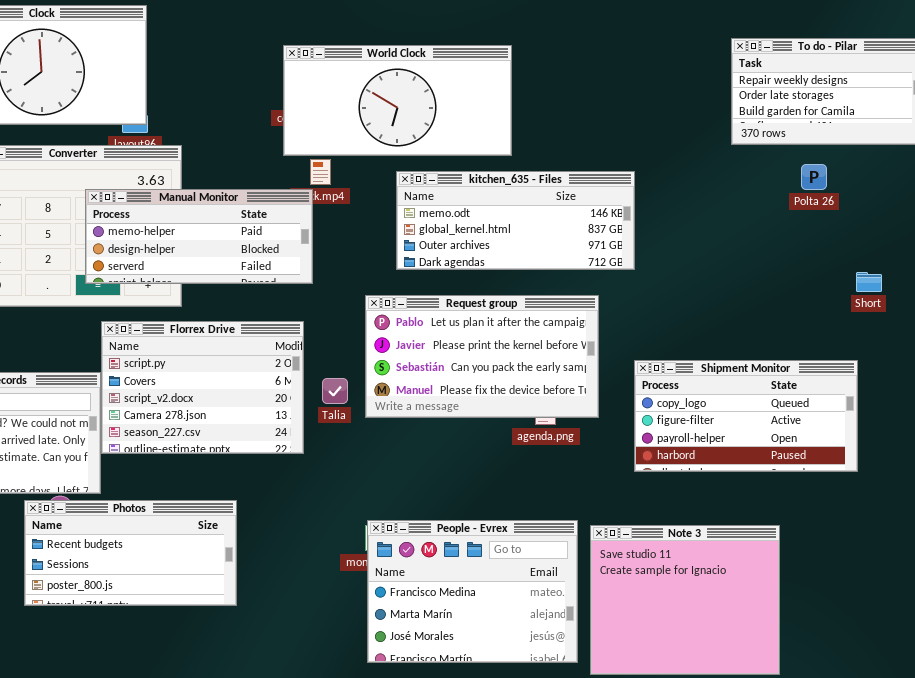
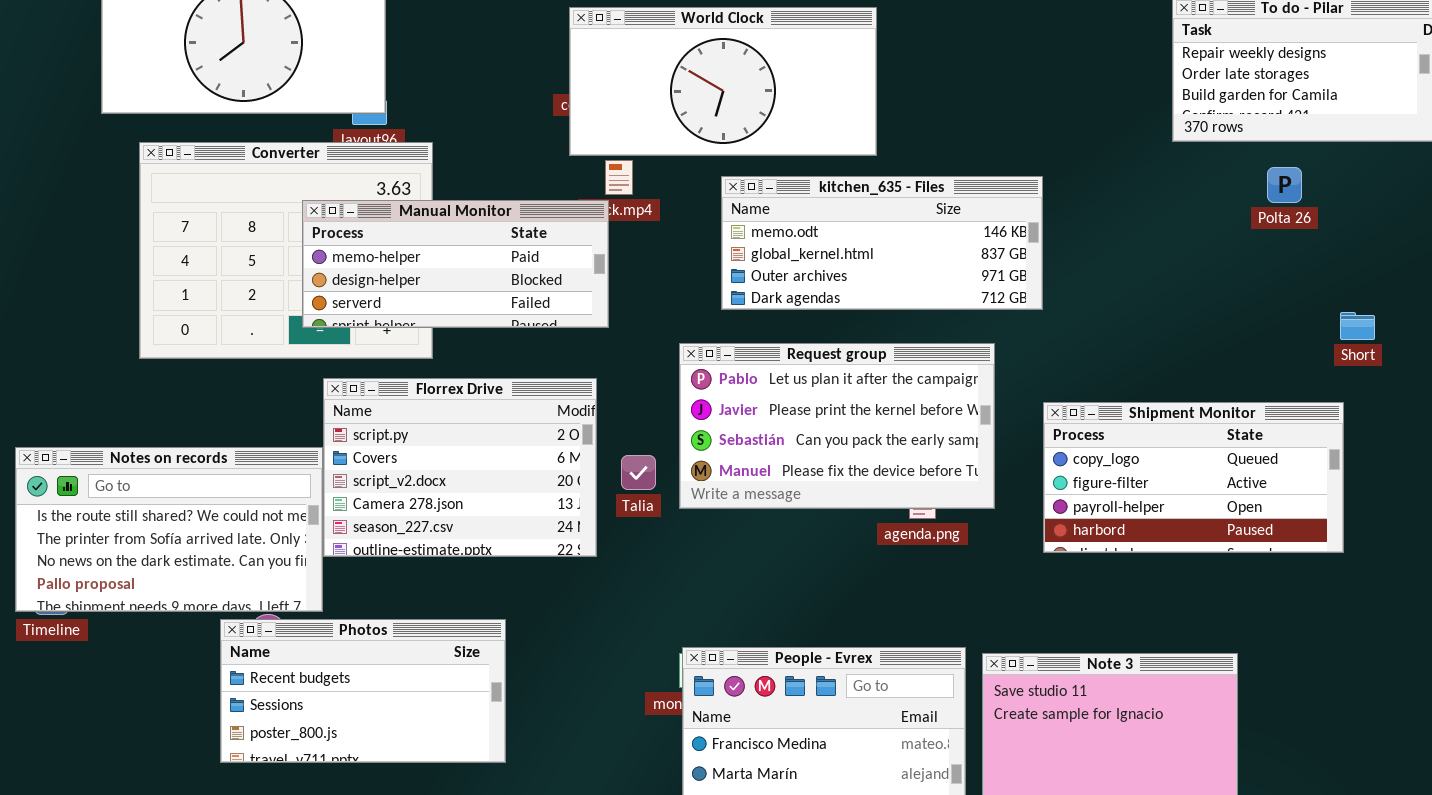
Shipment Monitor: [634,360,858,472] -> [1043,402,1344,553], moved

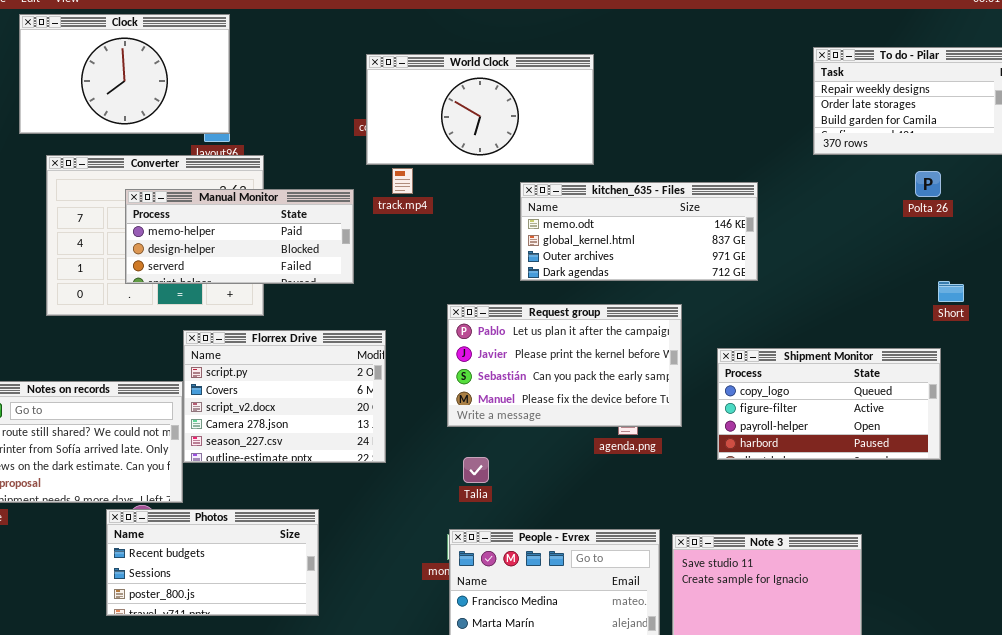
Polta 26: [1267,167,1302,203] -> [915,171,941,197], moved
kitchen_635 - Files: [721,176,1043,310] -> [520,182,758,281], moved
Manual Monitor: [302,200,609,328] -> [125,189,354,284], moved
Talia: [621,455,656,490] -> [463,457,489,483], moved

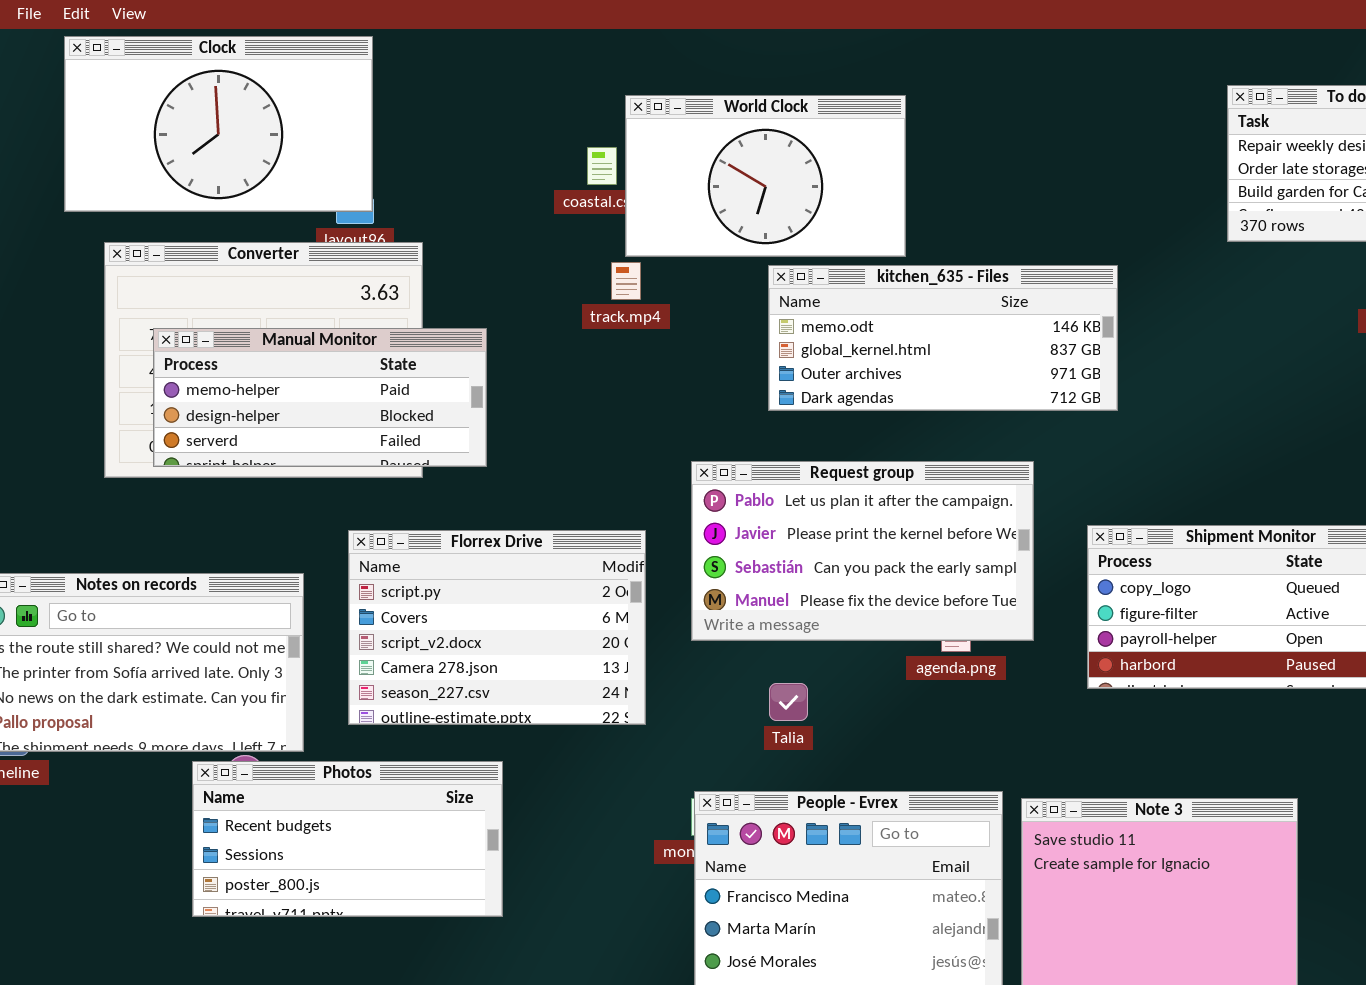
World Clock: [366,54,594,165] -> [625,95,906,257], resized
kitchen_635 - Files: [520,182,758,281] -> [768,265,1118,411], moved
Manual Monitor: [125,189,354,284] -> [153,328,487,467], moved
Florrex Drive: [183,330,386,463] -> [348,530,646,725], moved
Talia: [463,457,489,483] -> [769,683,808,721], moved

